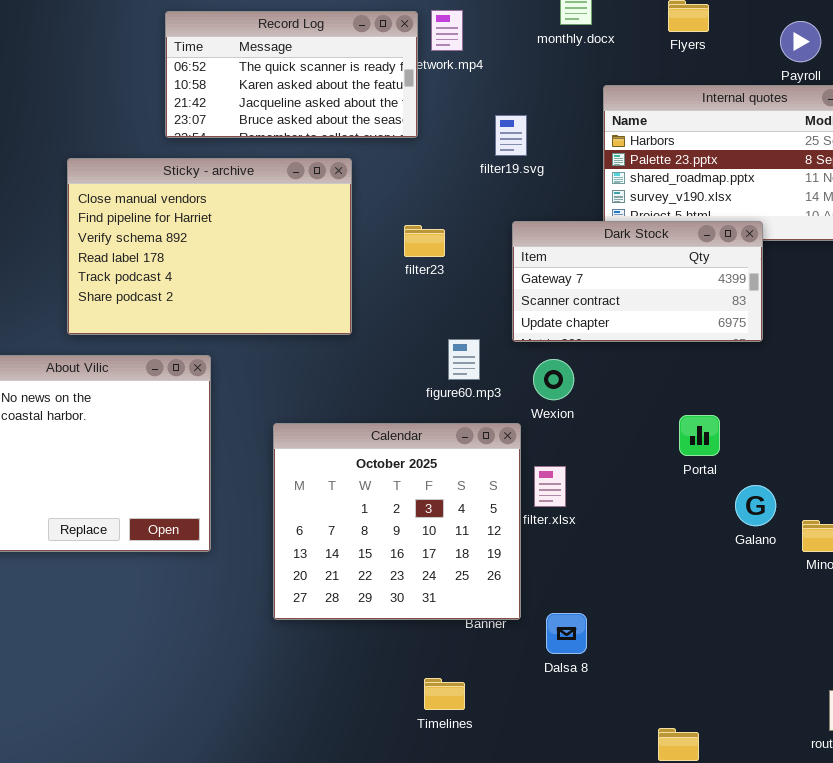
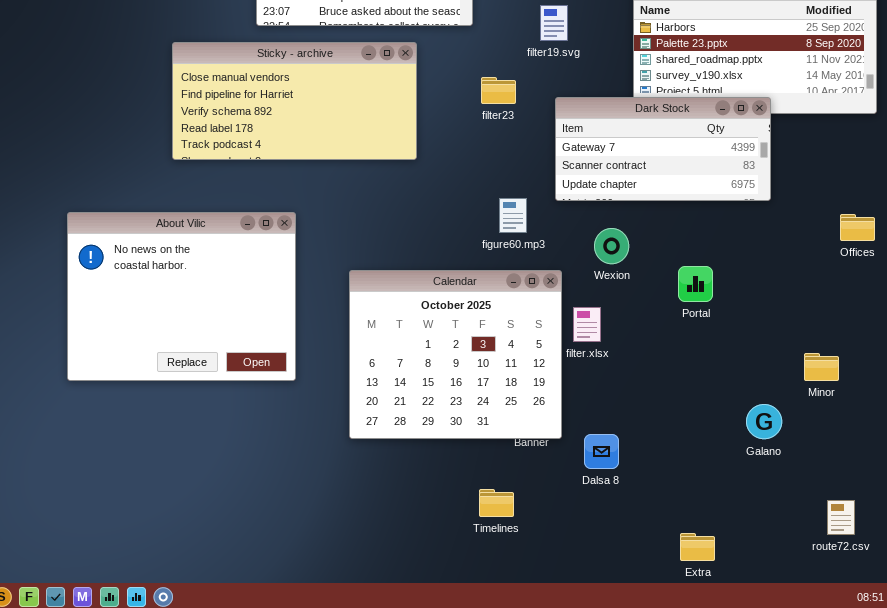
Sticky - archive: [67,158,352,335] -> [172,42,417,160], resized
filter23: [404,225,445,257] -> [481,77,516,104], moved
Wexion: [533,359,574,400] -> [594,228,629,264], moved
Portal: [679,415,720,456] -> [678,266,713,302], moved
Galano: [735,485,776,526] -> [746,404,782,439], moved

